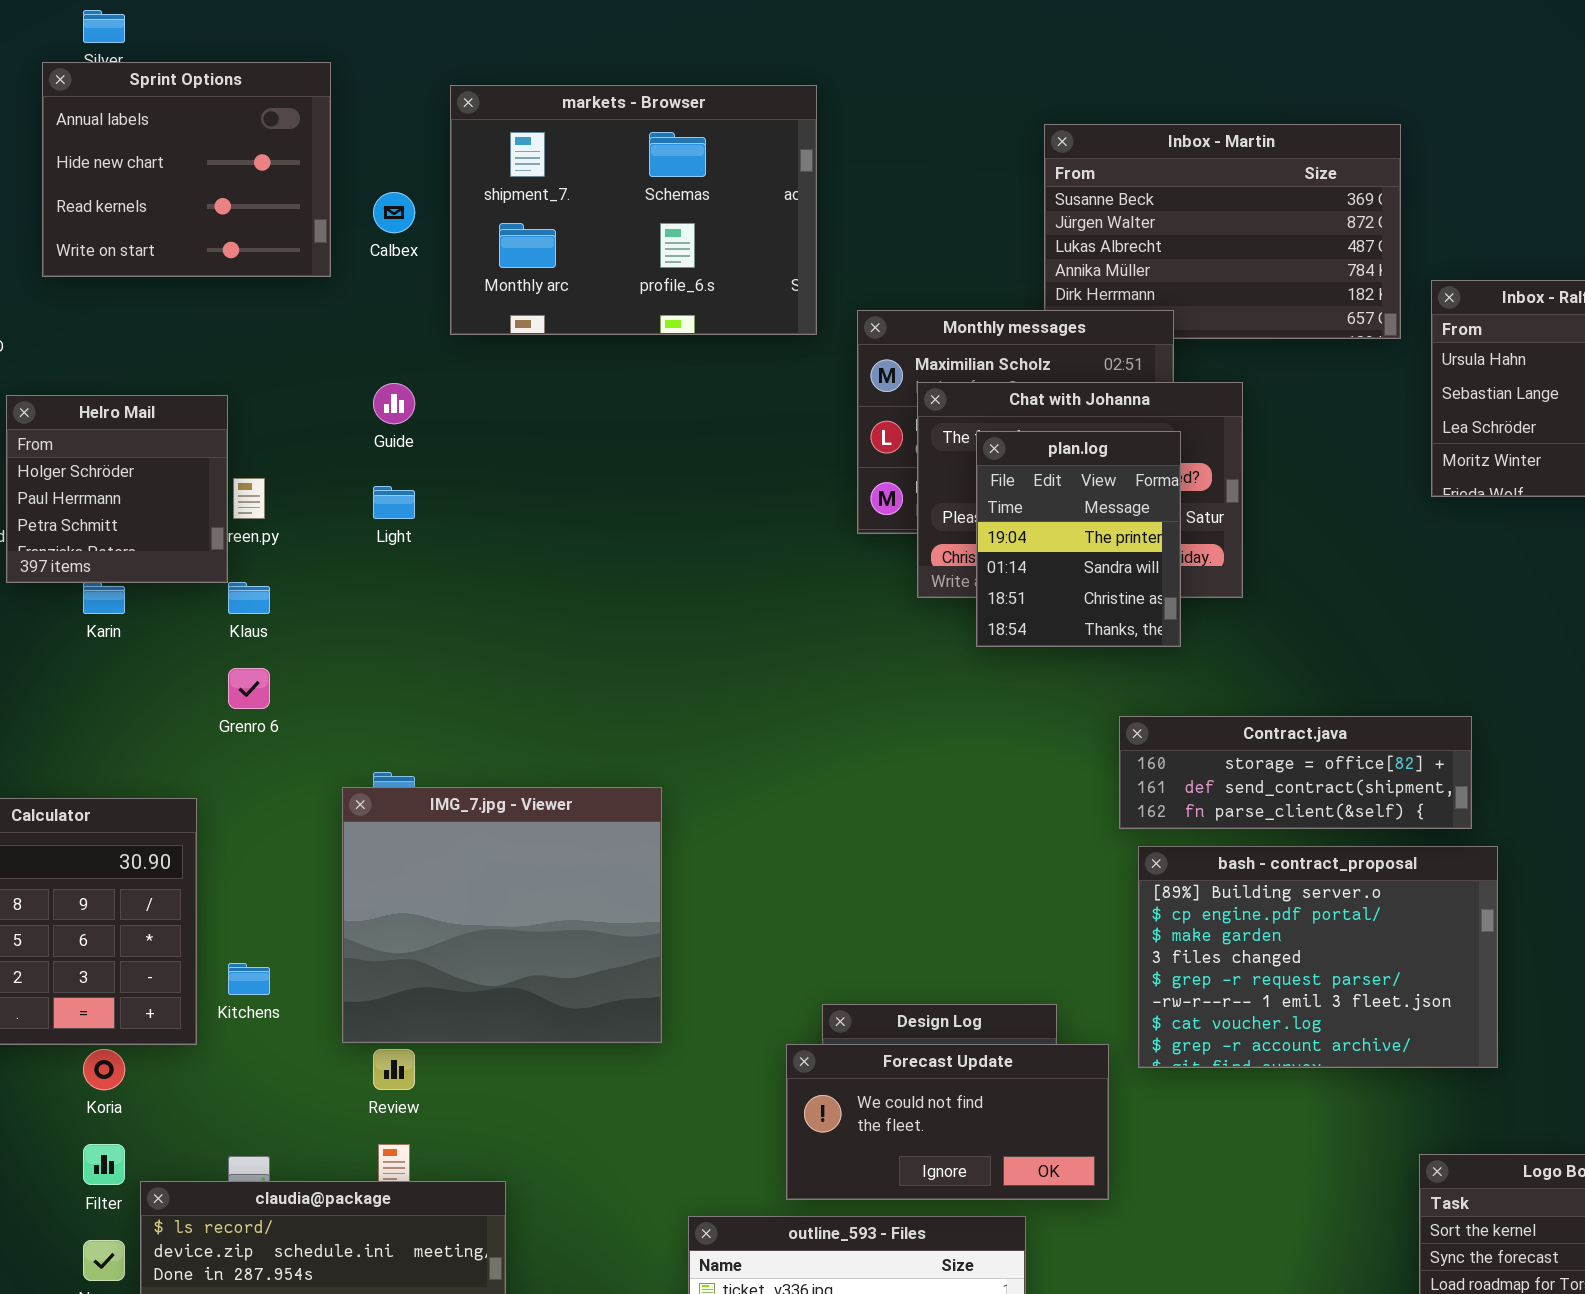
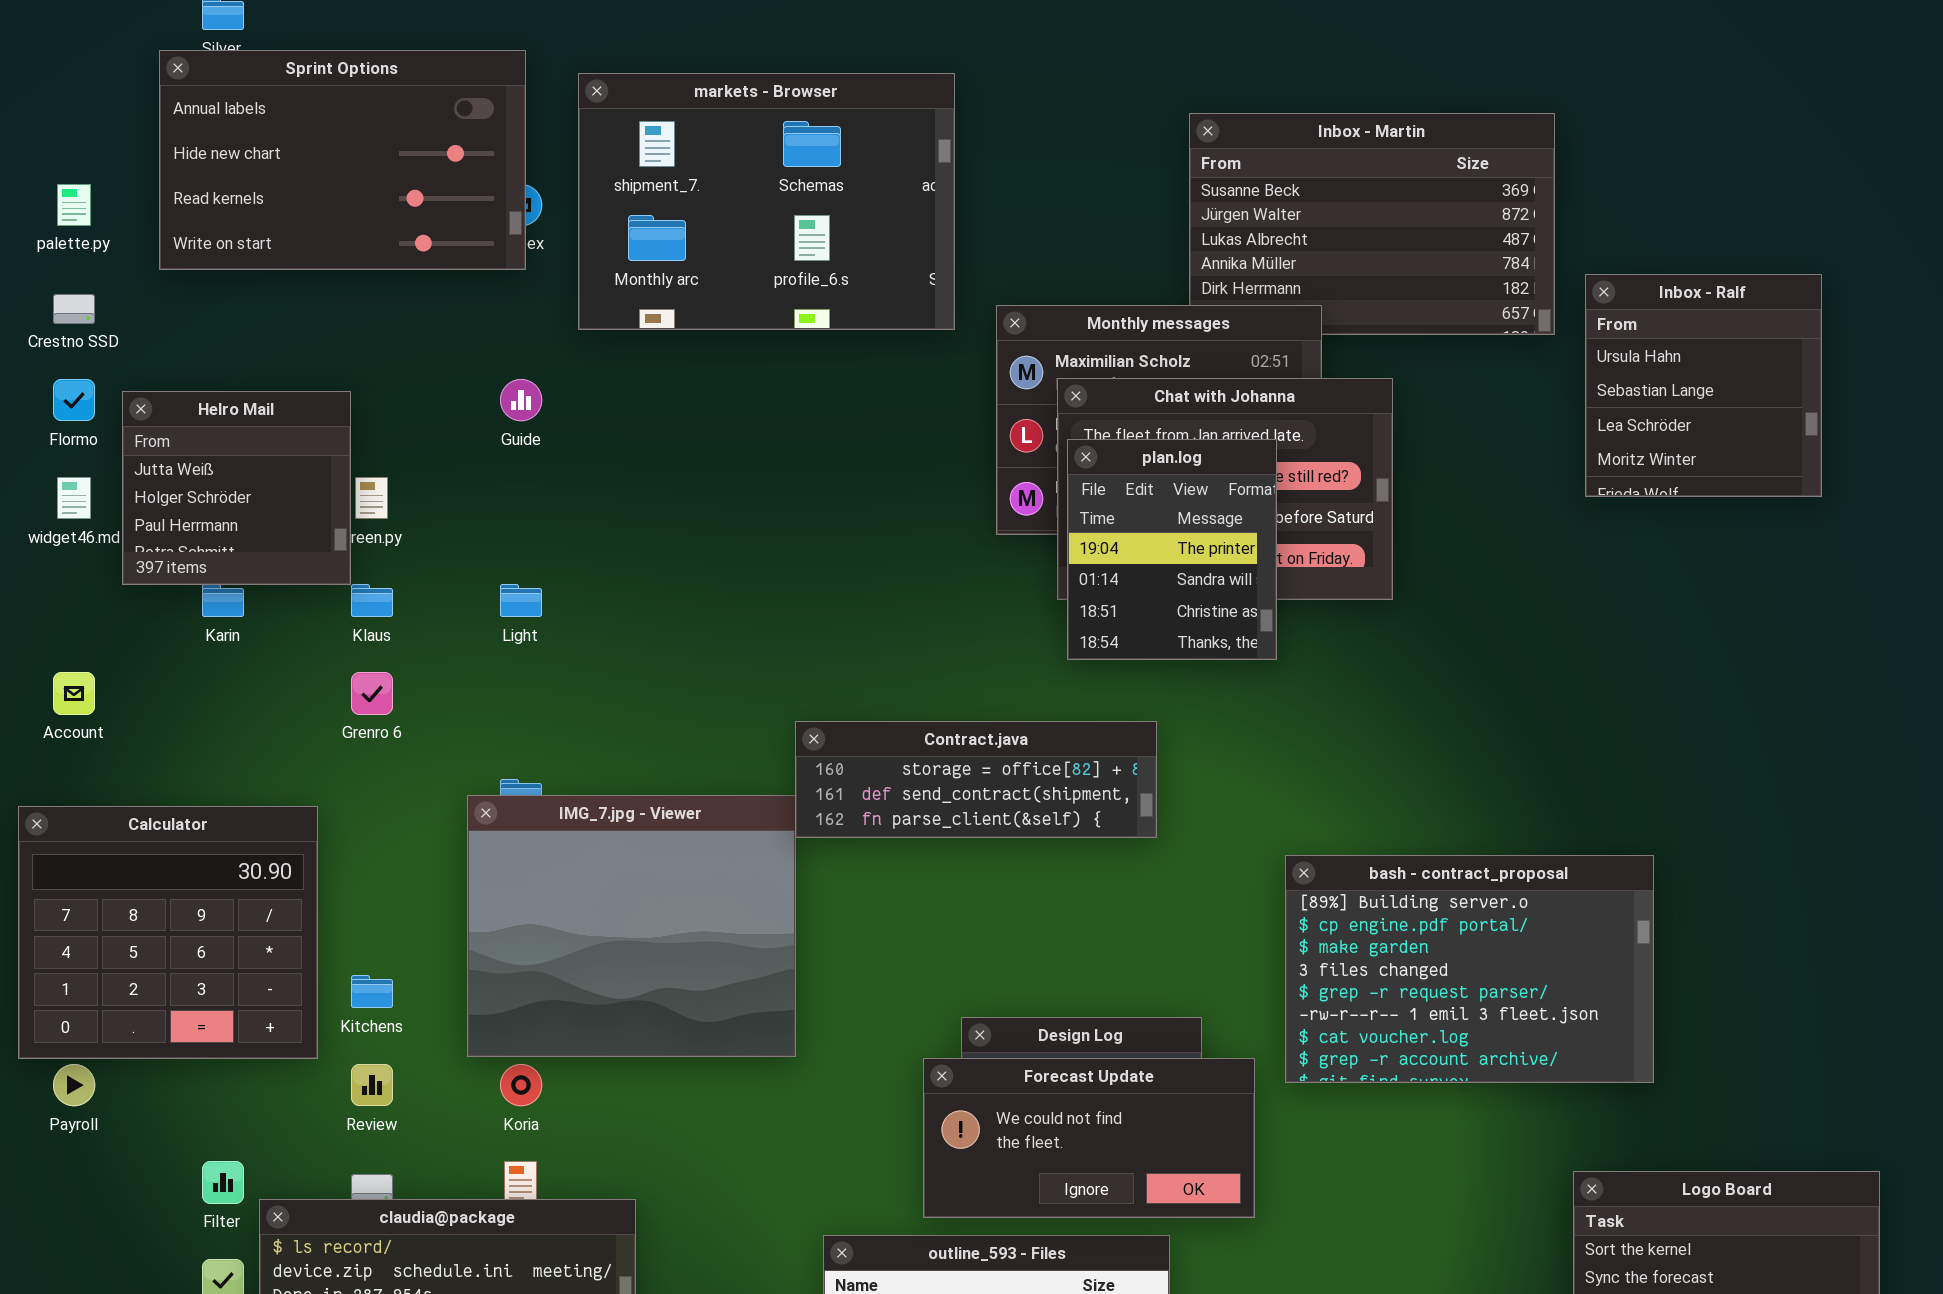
Sprint Options: [42,62,331,277] -> [159,50,526,270], resized
Helro Mail: [6,395,228,583] -> [122,391,351,585], scrolled up 1 row
plan.log: [976,431,1181,647] -> [1067,439,1277,660], moved
Light: [373,486,415,519] -> [500,584,542,617], moved
Contract.java: [1119,716,1472,829] -> [795,721,1157,838], moved
Koria: [83,1049,125,1090] -> [500,1064,542,1106], moved
Review: [373,1049,415,1090] -> [351,1064,393,1106], moved

